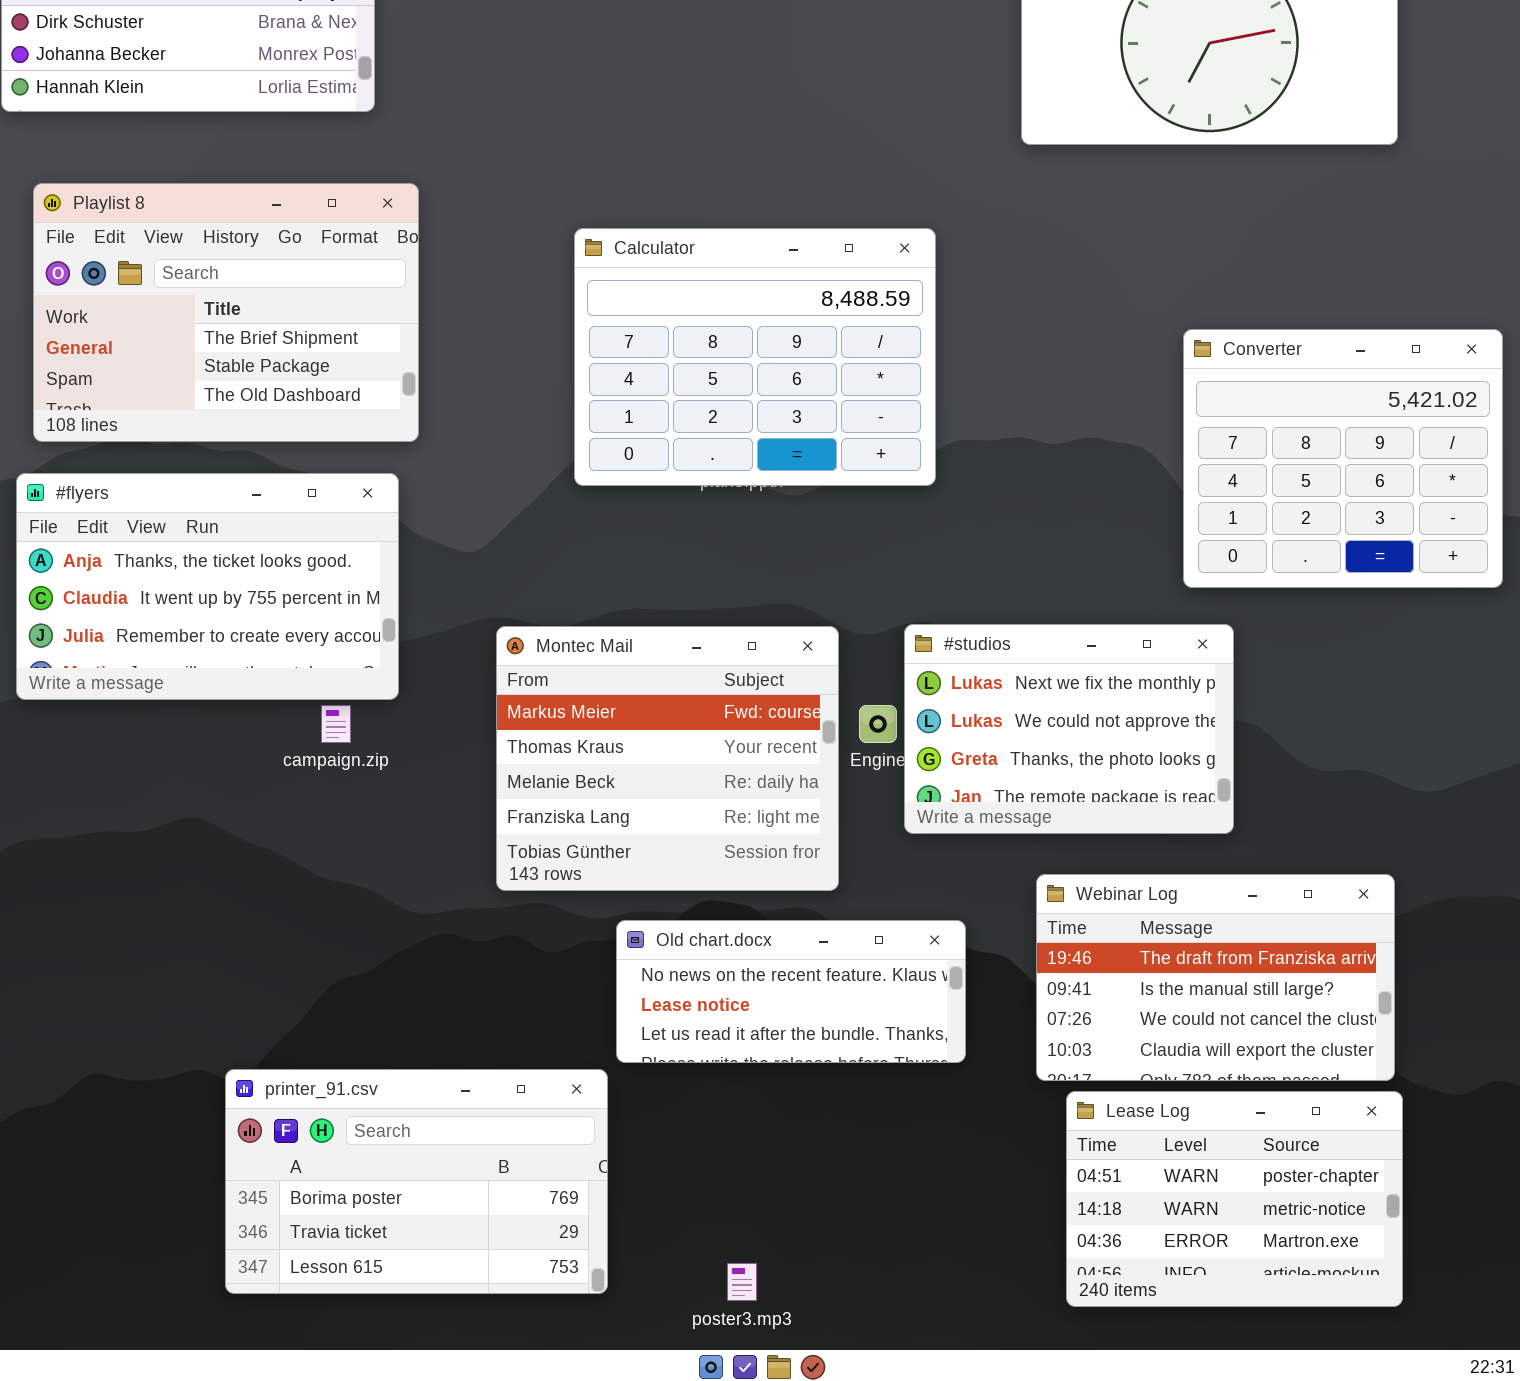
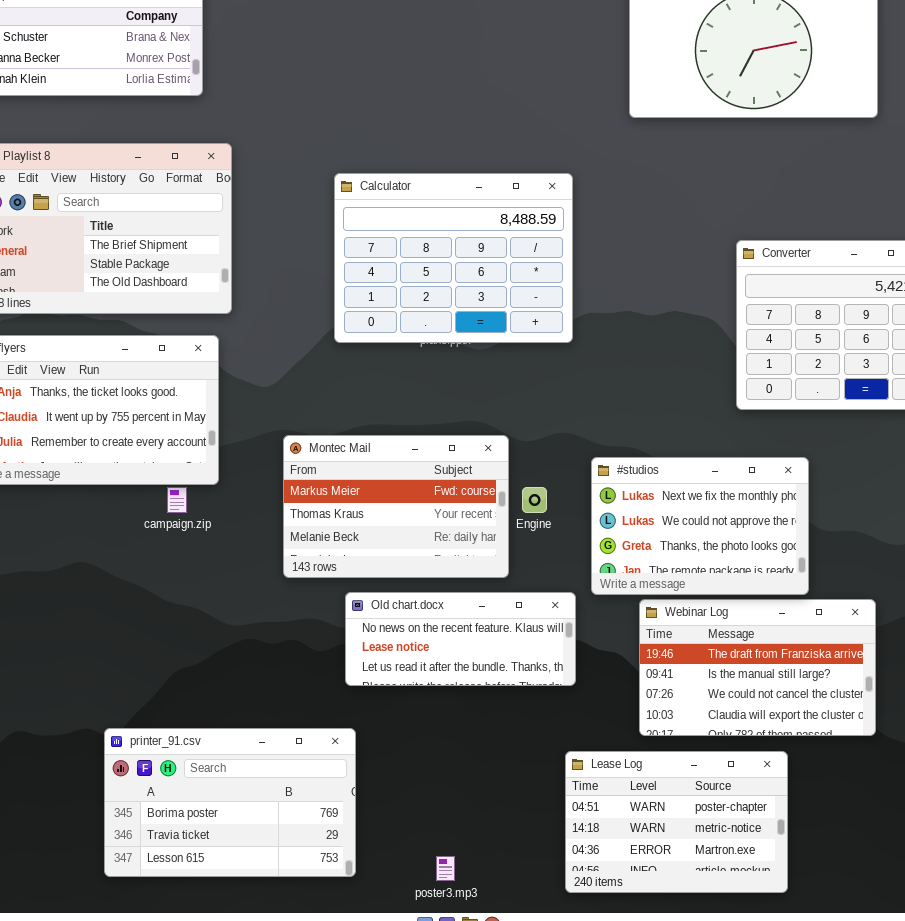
#studios: [904,624,1234,834] -> [591,457,809,595], moved
Montec Mail: [496,626,839,891] -> [283,435,509,578], resized
Old chart.docx: [616,920,966,1063] -> [345,592,576,686], moved
Lease Log: [1066,1091,1403,1307] -> [565,751,788,893], moved

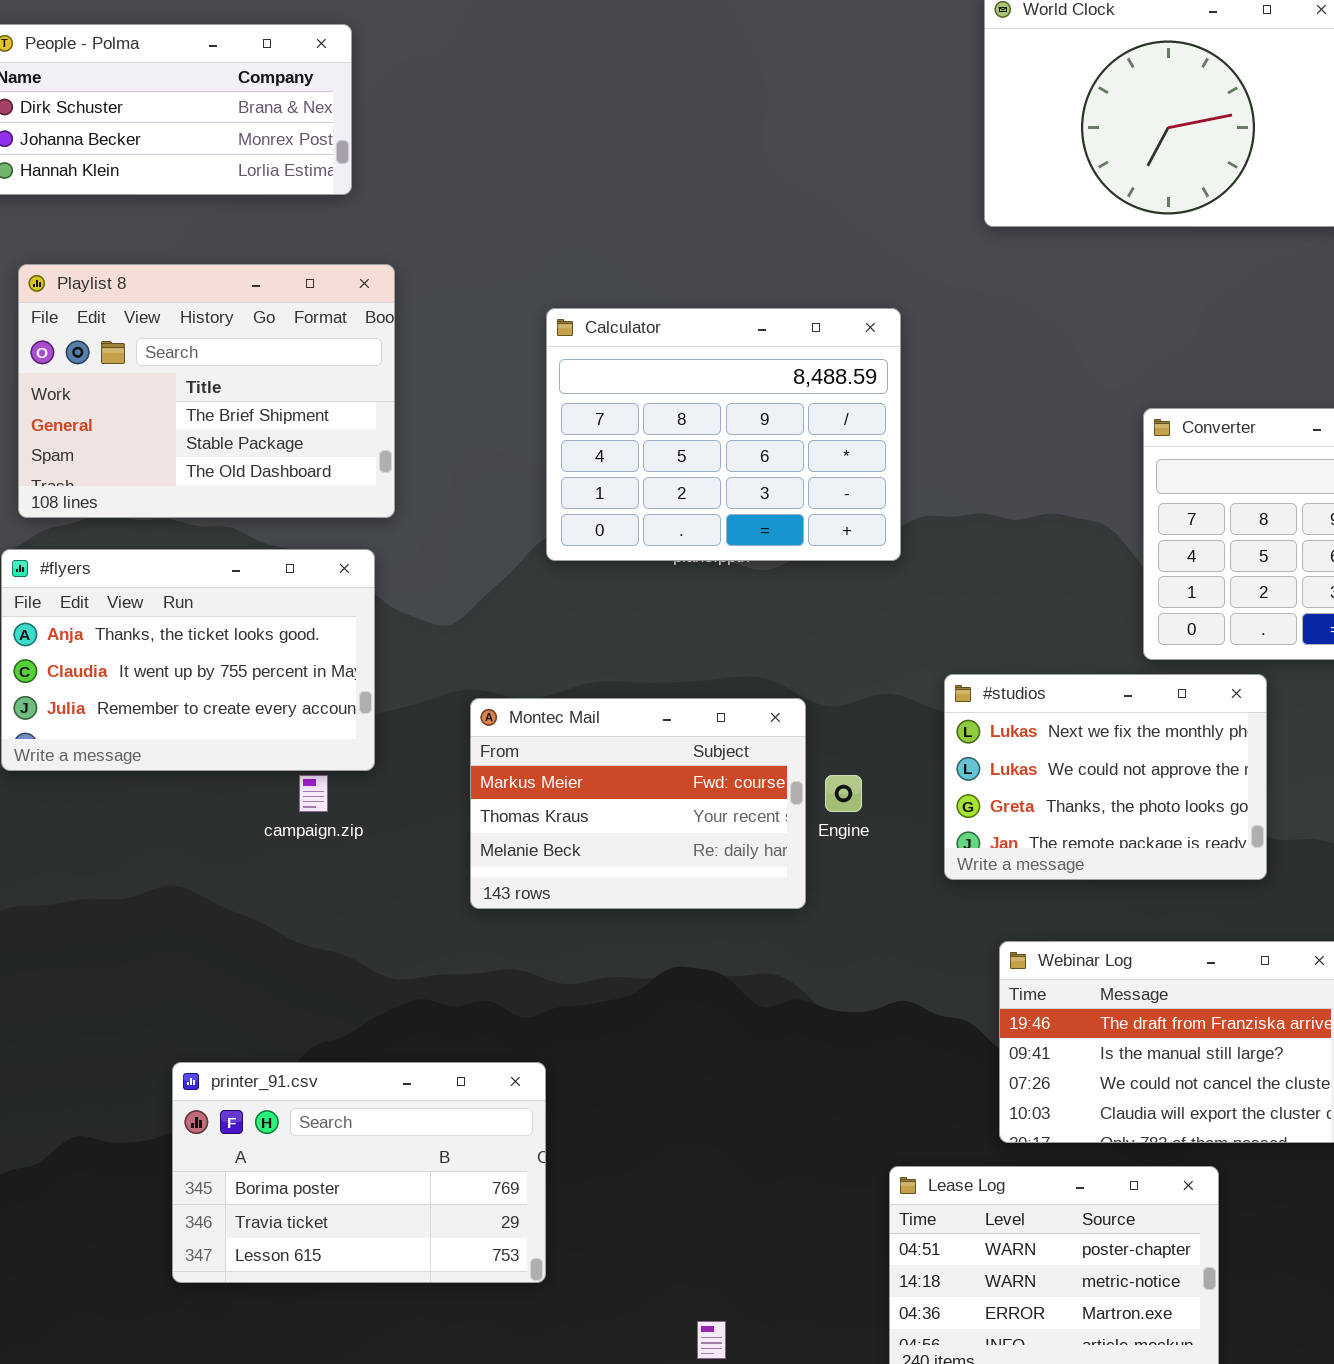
#studios: [591,457,809,595] -> [944,674,1267,880], moved
Old chart.docx: [345,592,576,686] -> none, closed
printer_91.csv: [104,728,356,877] -> [172,1062,546,1283], moved

